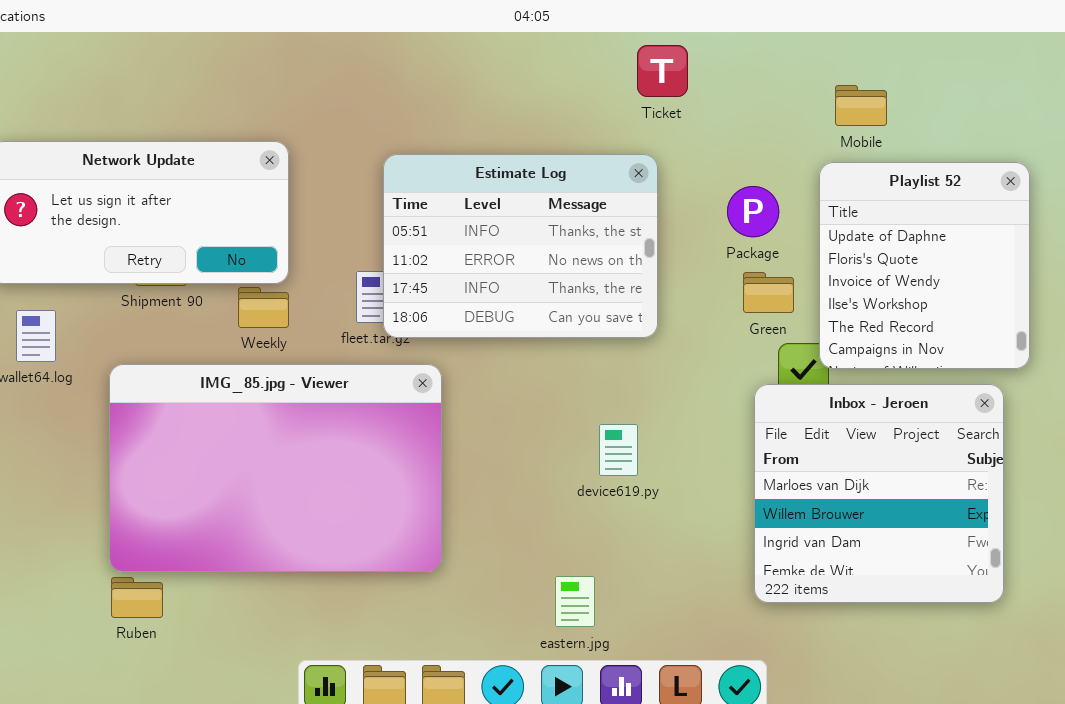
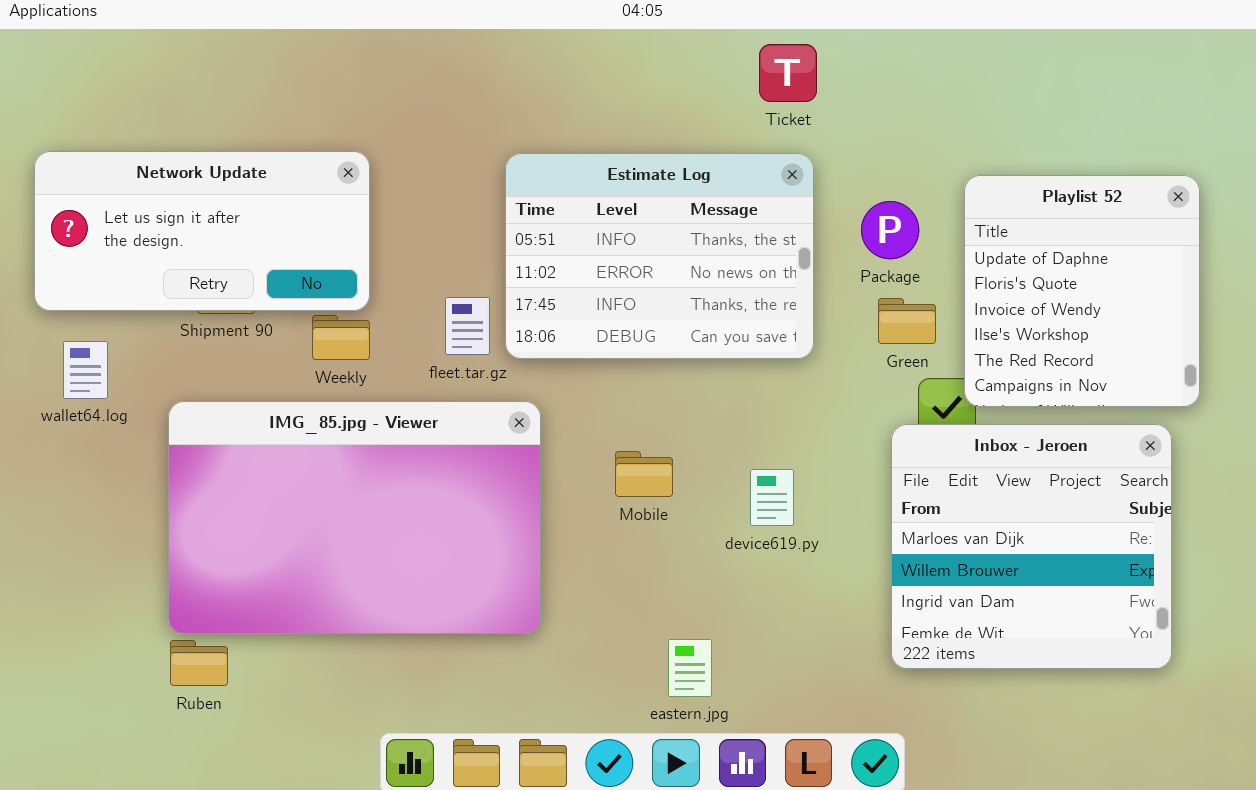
Mobile: [835,85,887,126] -> [615,451,673,497], moved
Estimate Log: [383,154,658,338] -> [505,153,814,359], moved
device619.py: [599,424,638,476] -> [750,469,794,526], moved

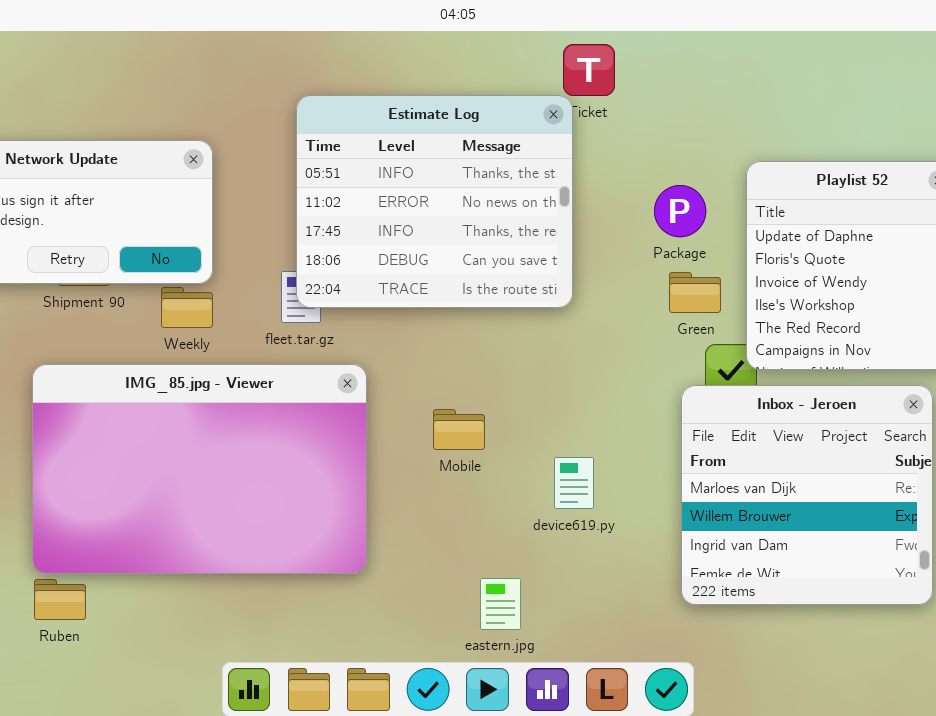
Estimate Log: [505,153,814,359] -> [296,95,573,308], moved, resized
device619.py: [750,469,794,526] -> [554,457,594,509], moved

